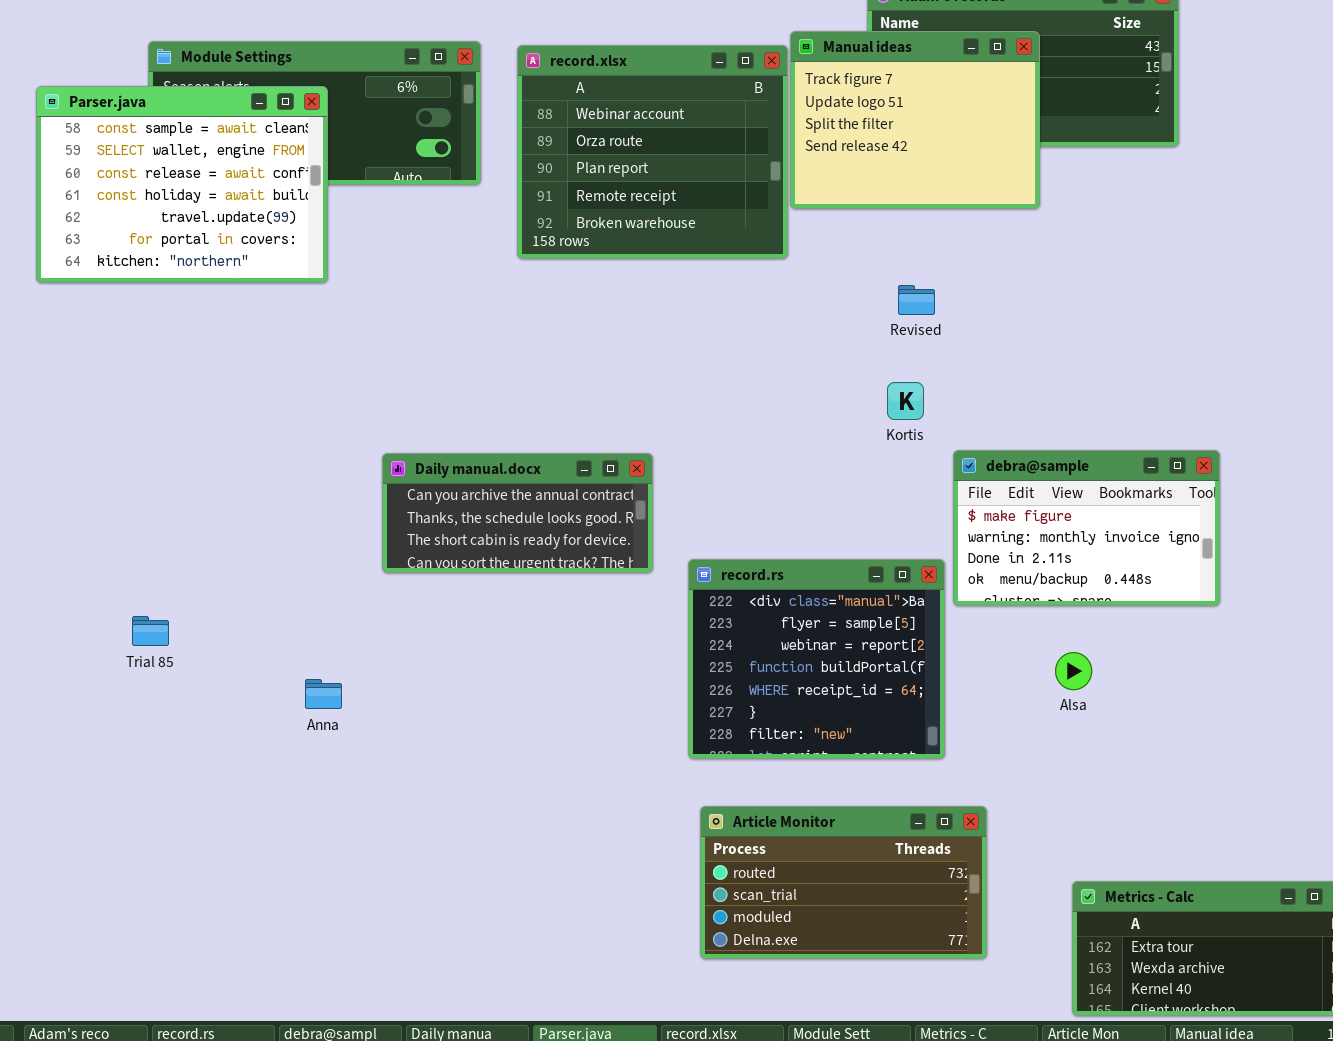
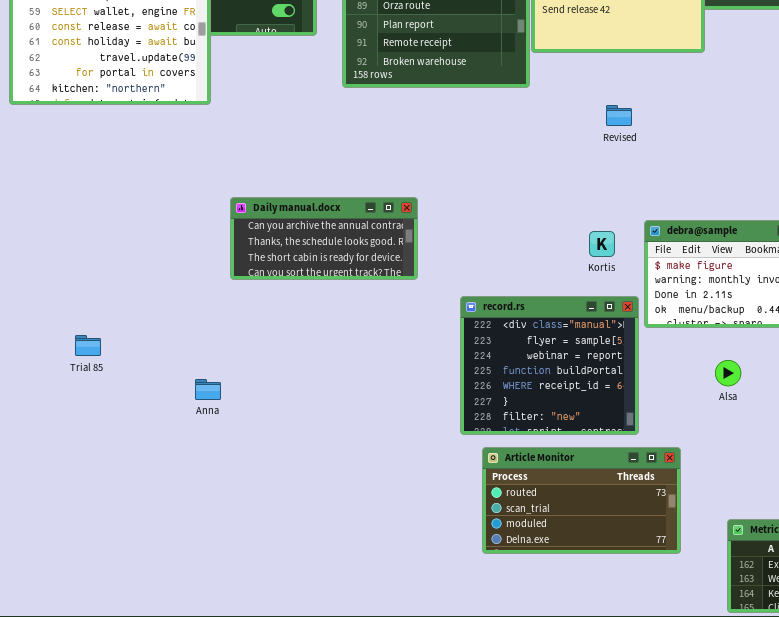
Kortis: [887,382,924,420] -> [589,231,615,257], moved
Daily manual.docx: [382,453,653,573] -> [230,197,418,280], moved
Article Monitor: [700,806,987,959] -> [482,447,681,554], moved

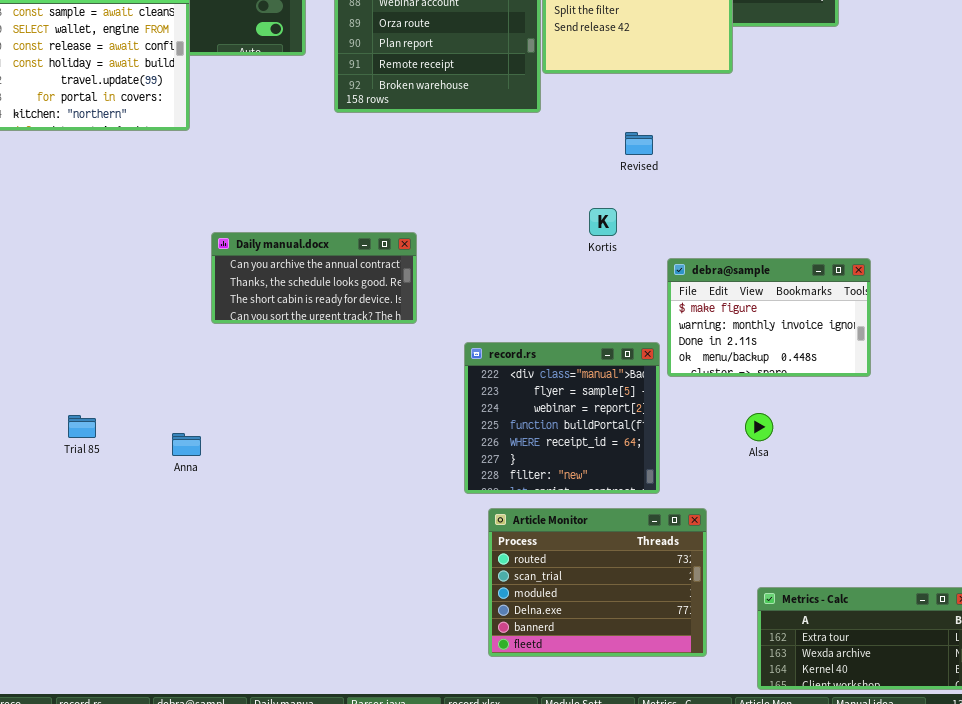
Kortis: [589,231,615,257] -> [589,208,617,236], moved
Trial 85: [75,335,101,356] -> [68,415,96,438], moved
Article Monitor: [482,447,681,554] -> [488,508,707,657], resized

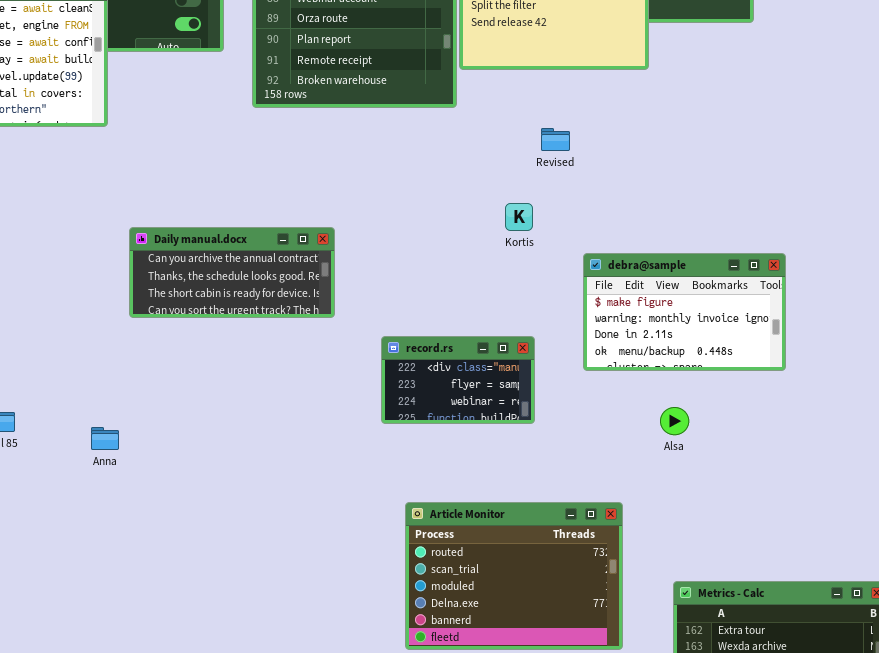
record.rs: [464,342,660,494] -> [381,336,535,424], resized

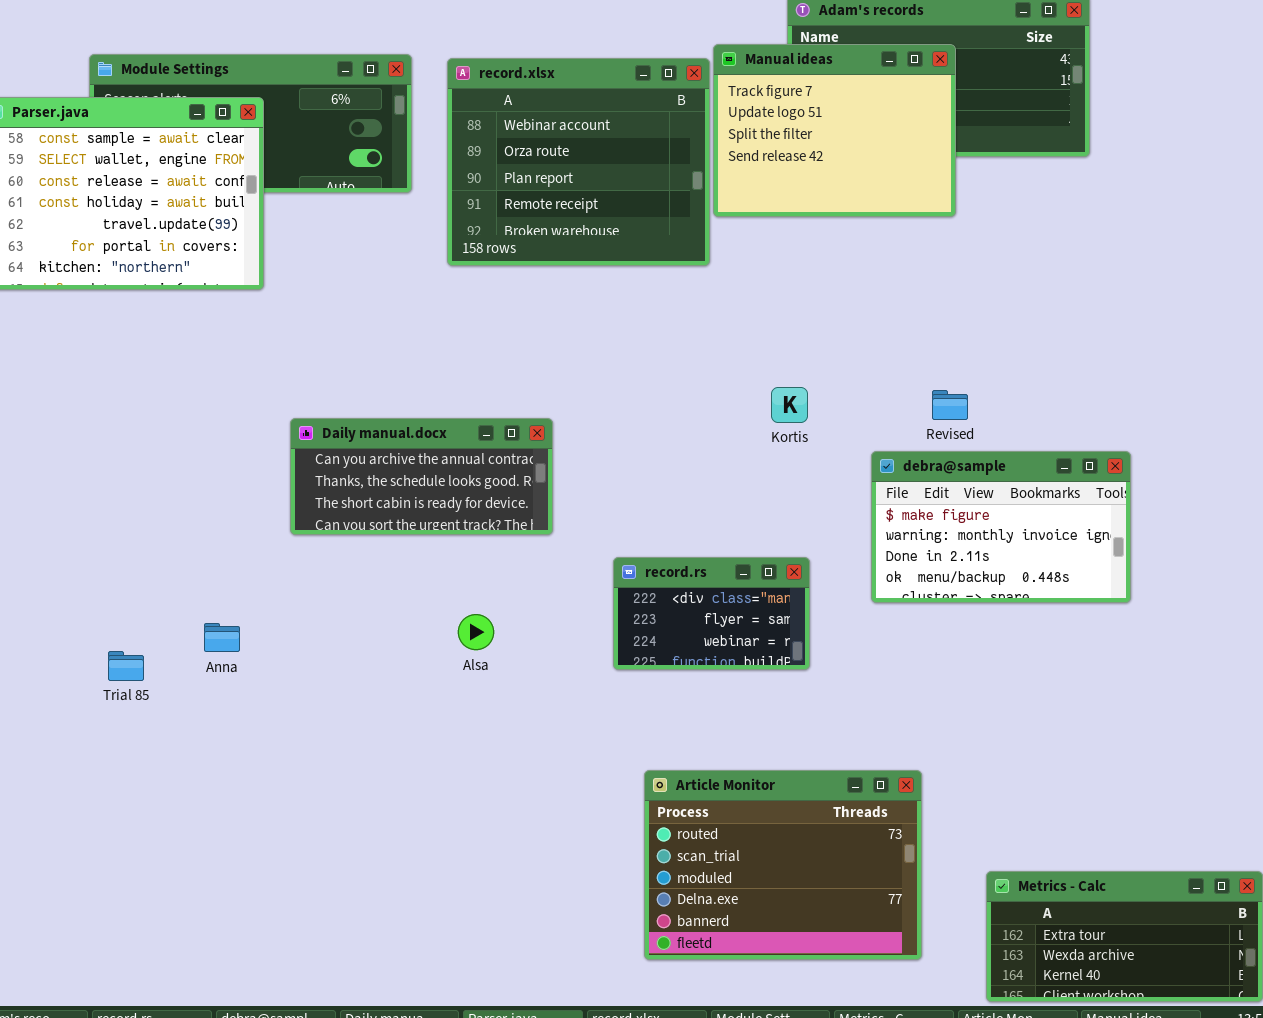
Revised: [541,128,570,151] -> [932,390,968,420], moved
Alsa: [660,407,689,435] -> [458,614,494,650], moved
Anna: [91,427,119,450] -> [204,623,240,652], moved

